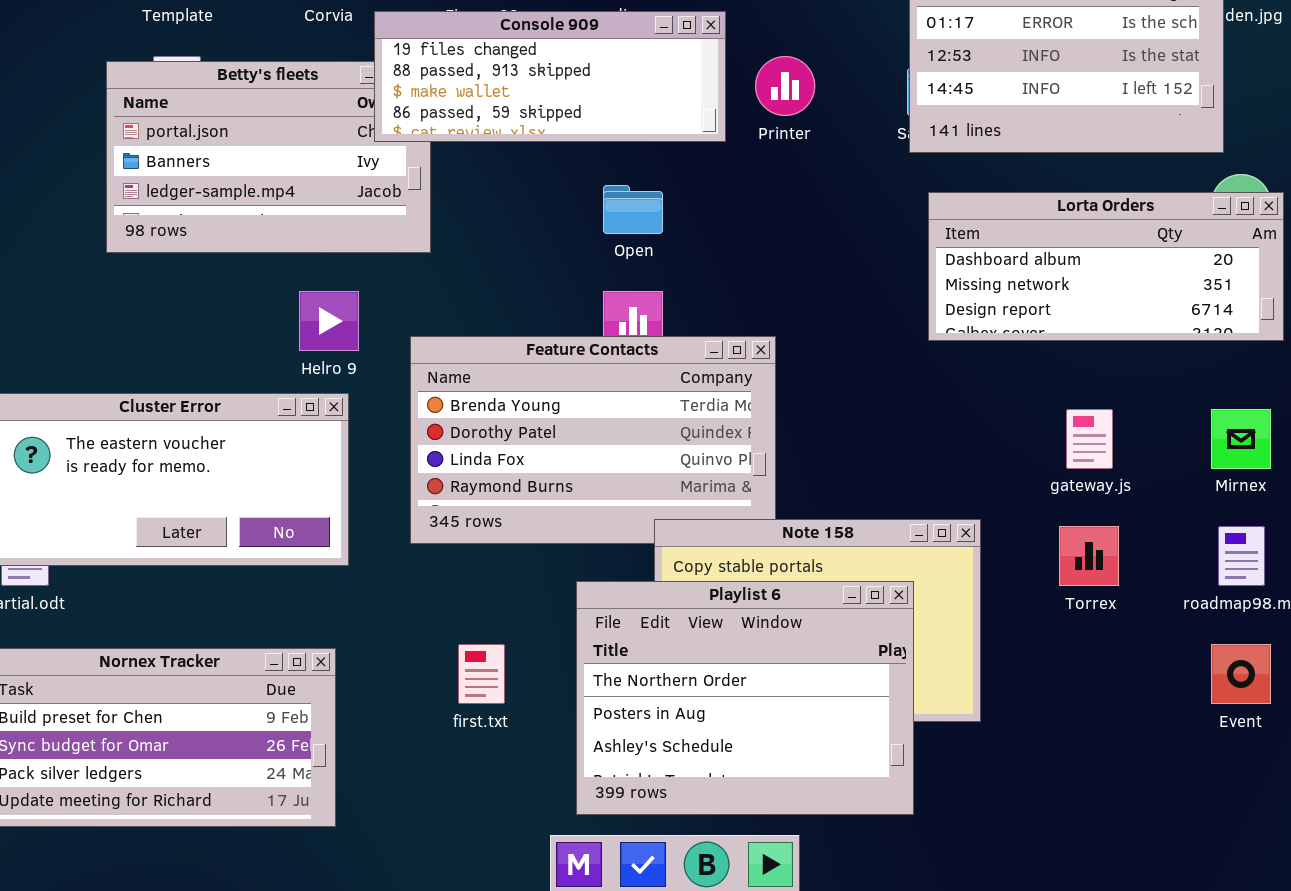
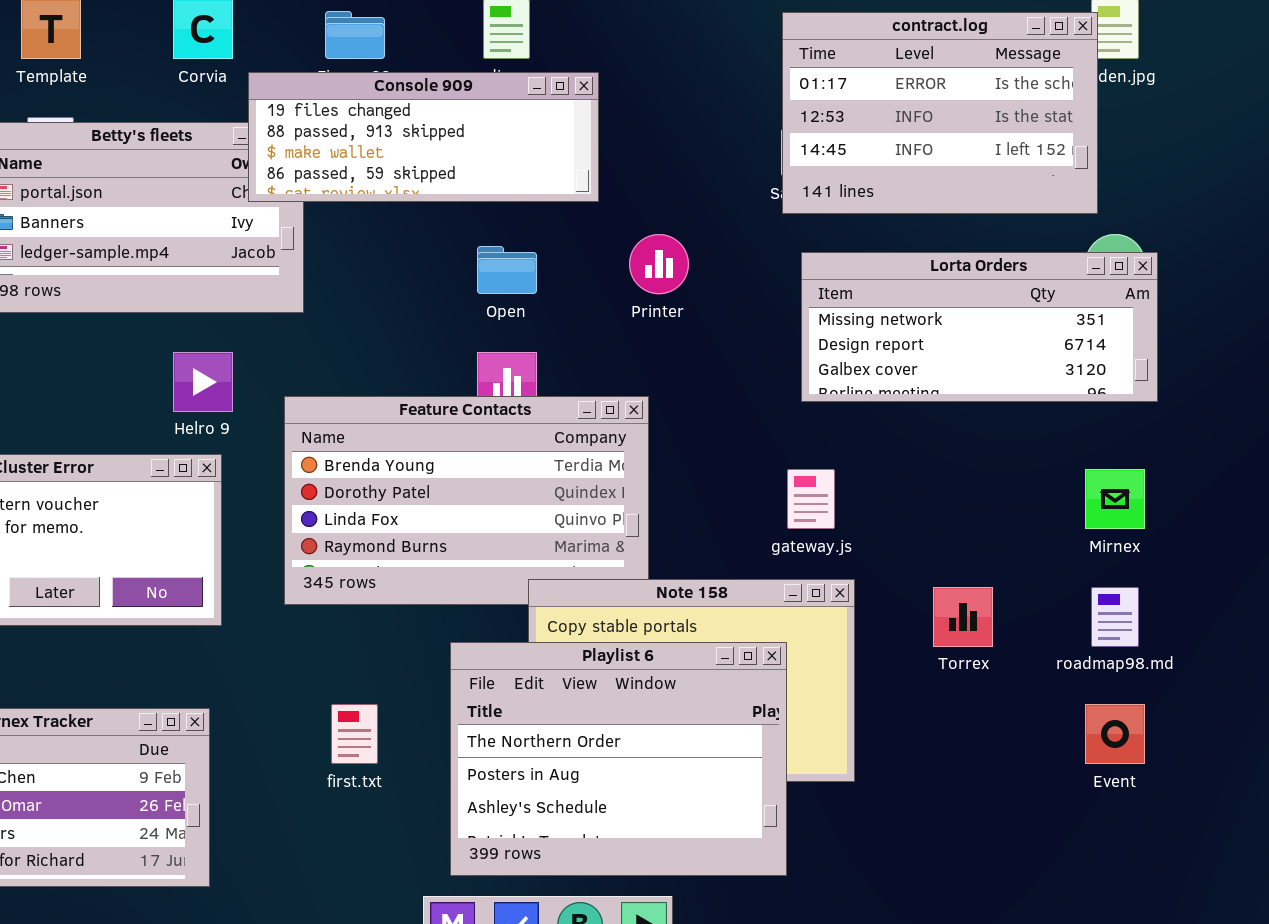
Printer: [755,56,815,116] -> [629,234,689,294], moved
Lorta Orders: [928,192,1284,341] -> [801,252,1158,402], scrolled down 1 row
gateway.js: [1066,409,1113,469] -> [787,469,835,529], moved

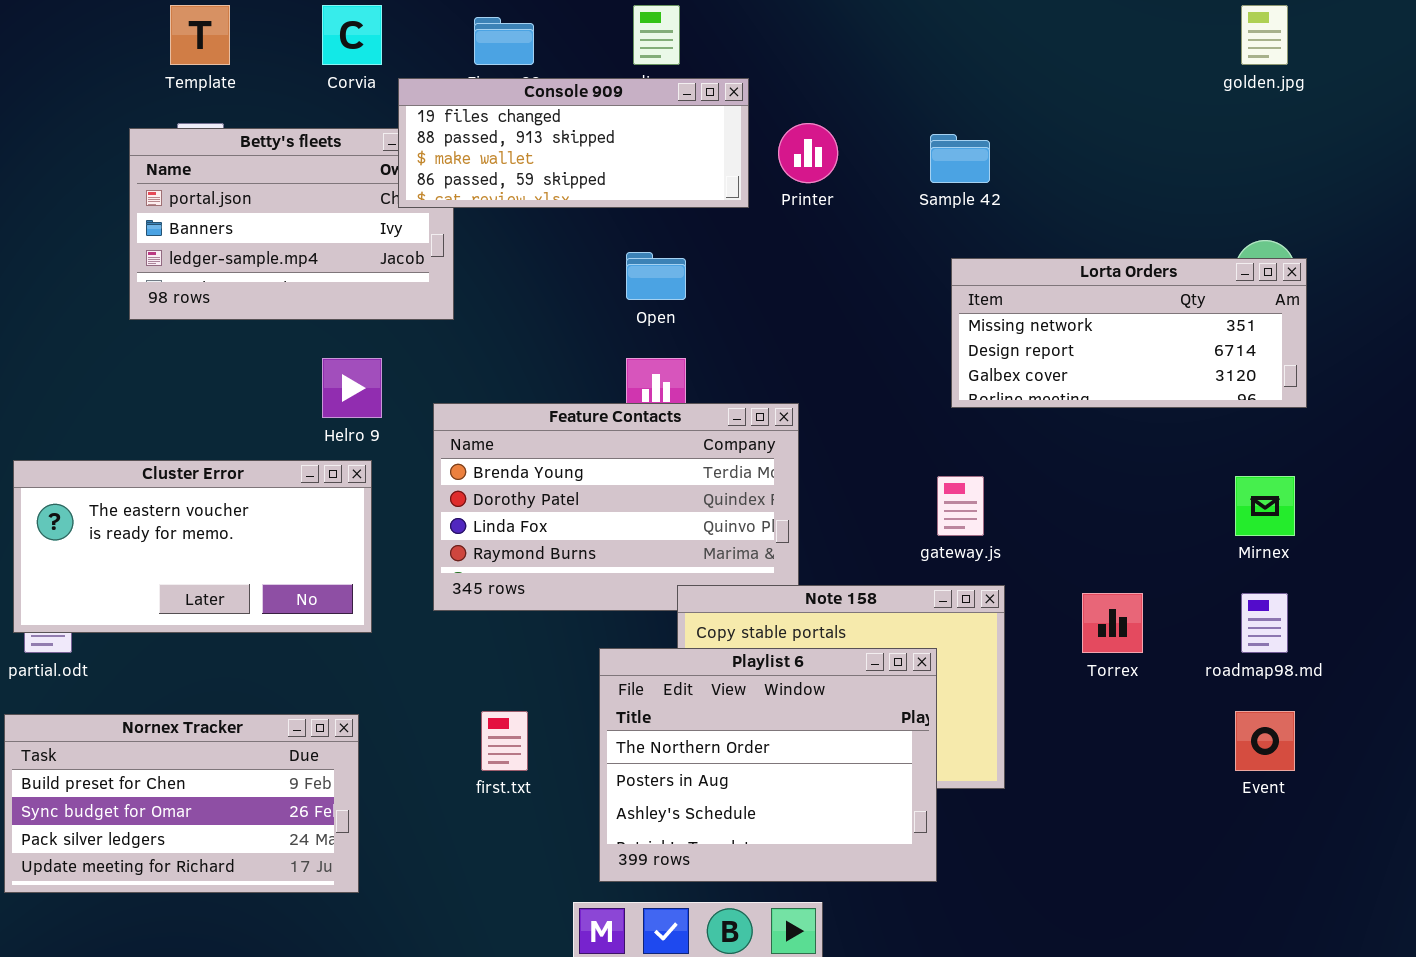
contract.log: [782,12,1098,214] -> none, closed
Printer: [629,234,689,294] -> [778,123,838,183], moved

